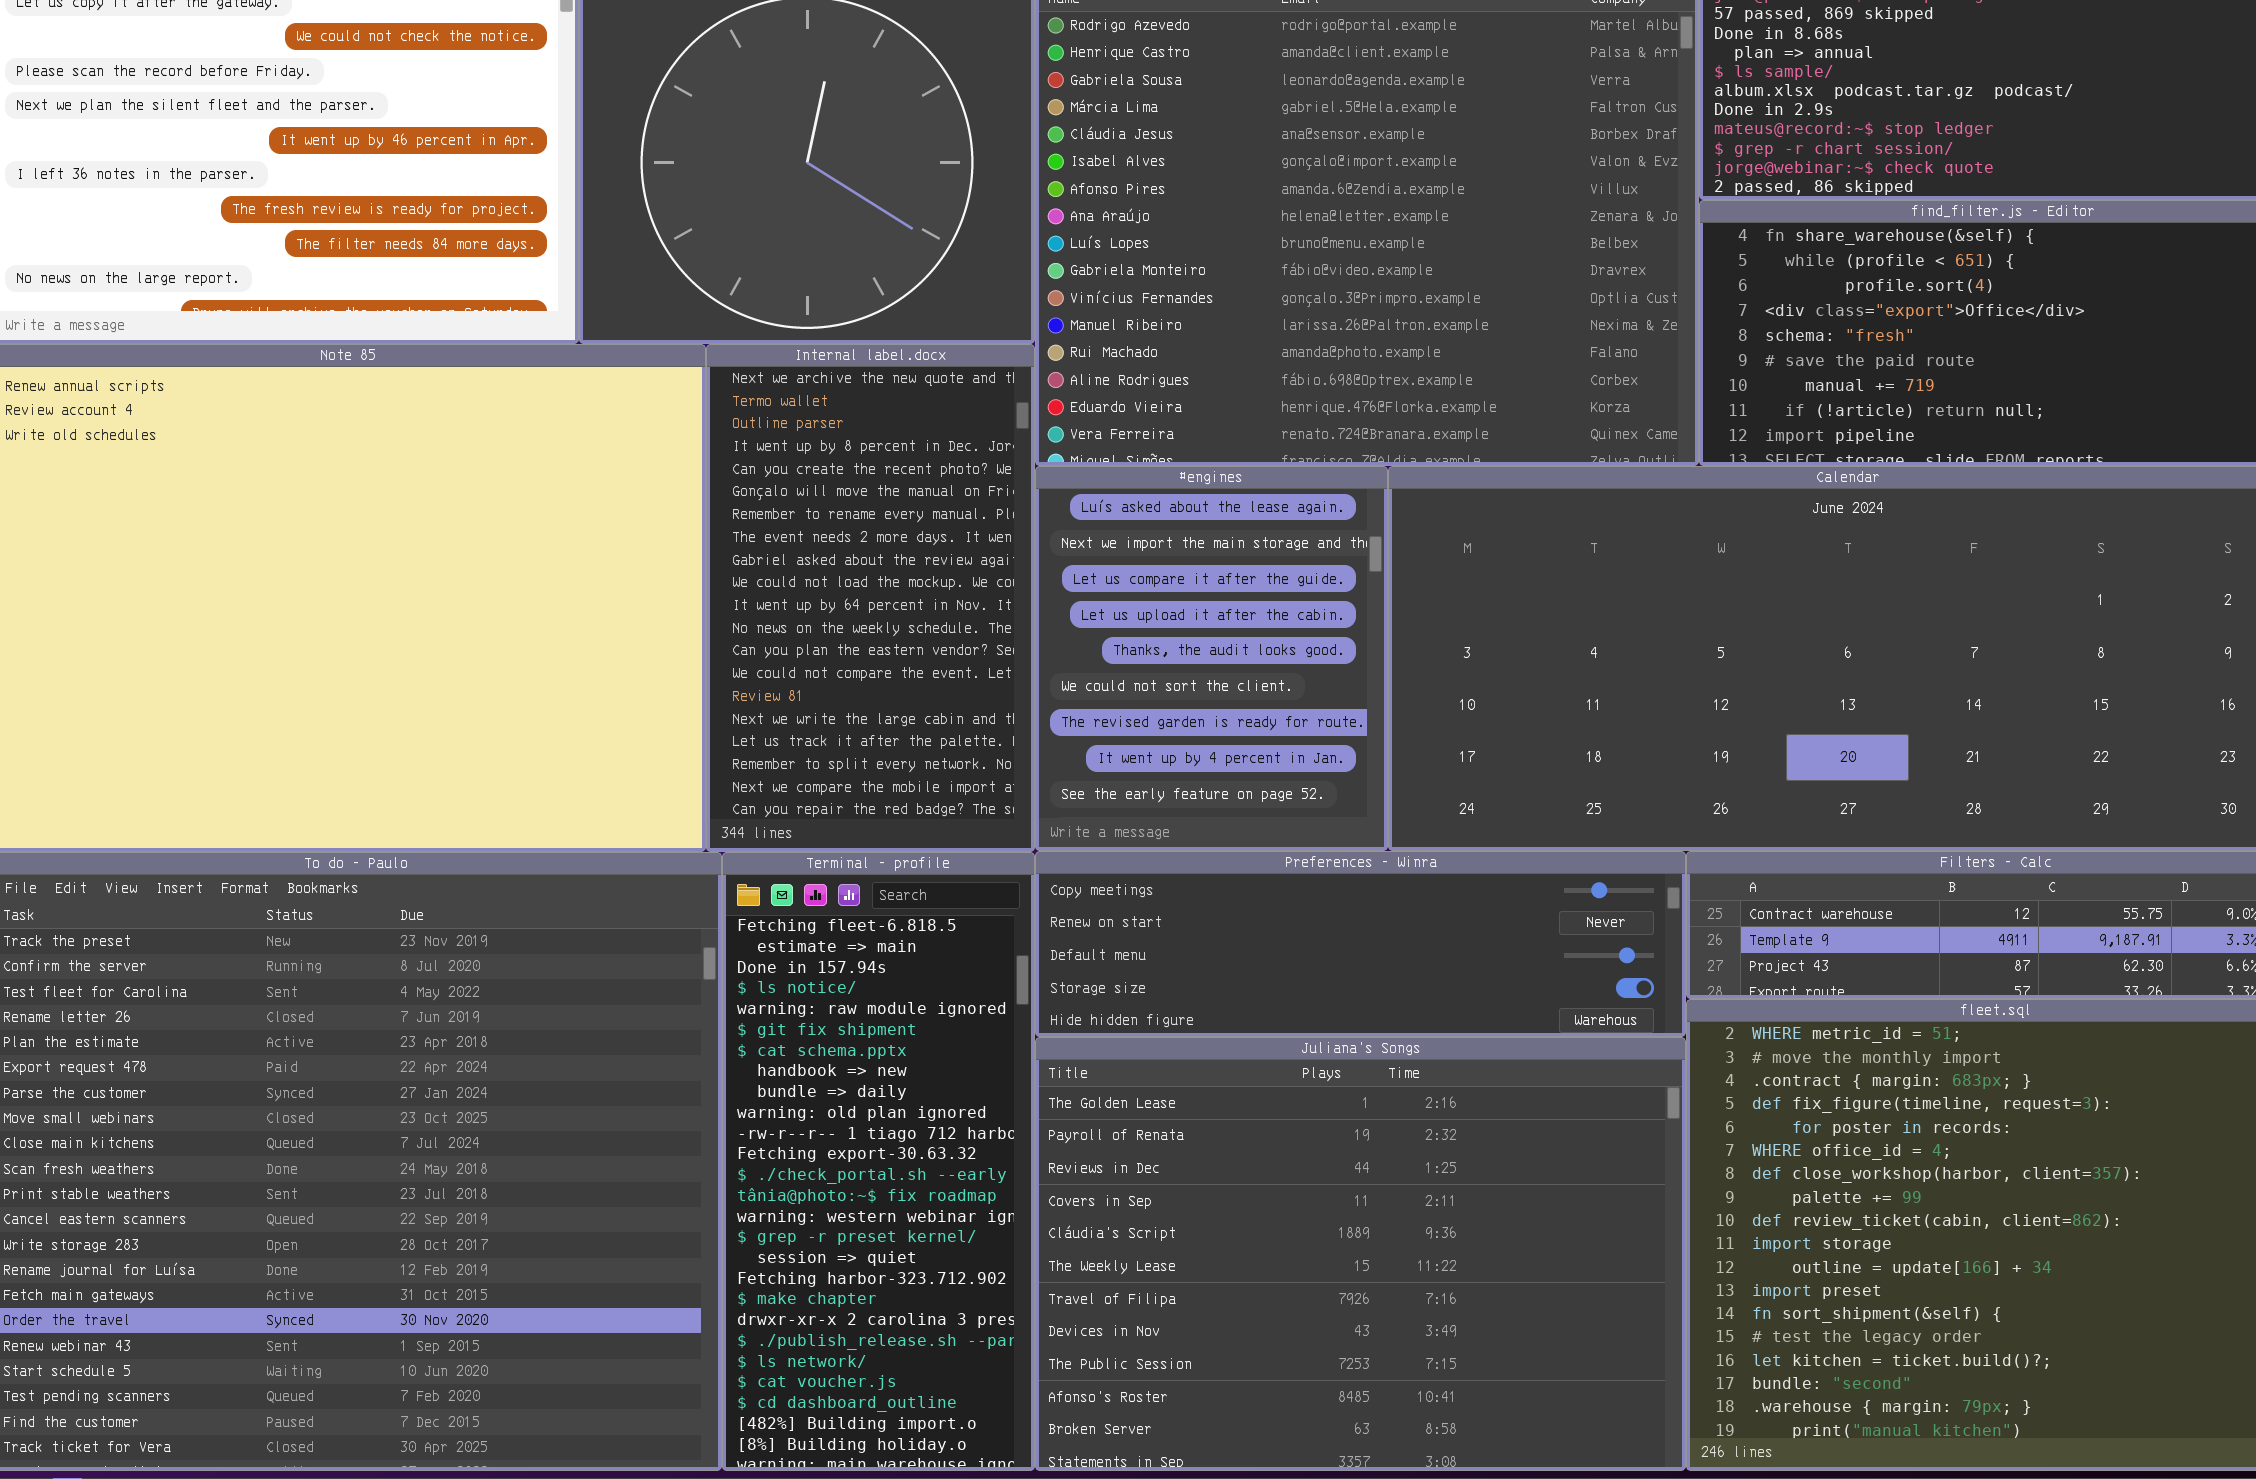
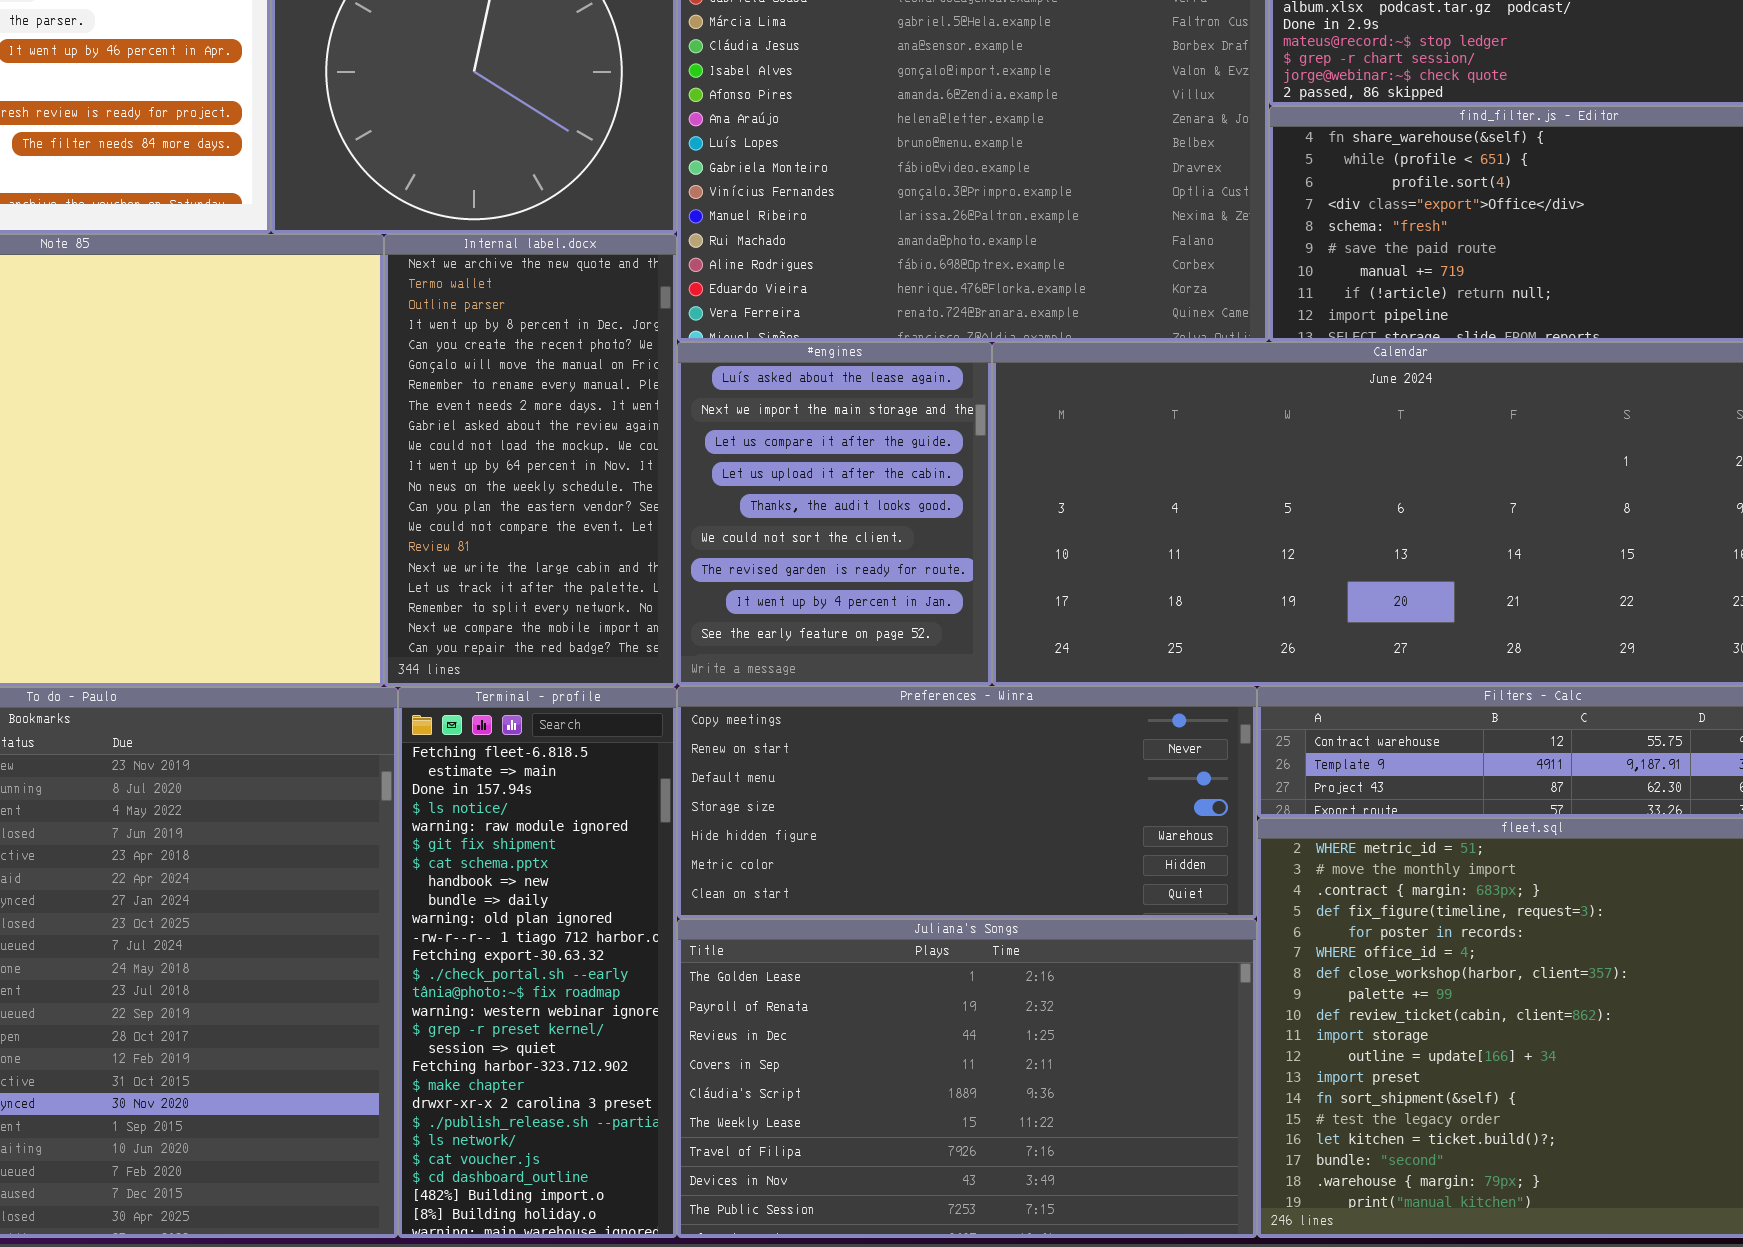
Preferences - Winra: [1035,851,1686,1037] -> [677,686,1257,919], resized
Juliana's Songs: [1035,1037,1686,1471] -> [677,919,1257,1238], resized

